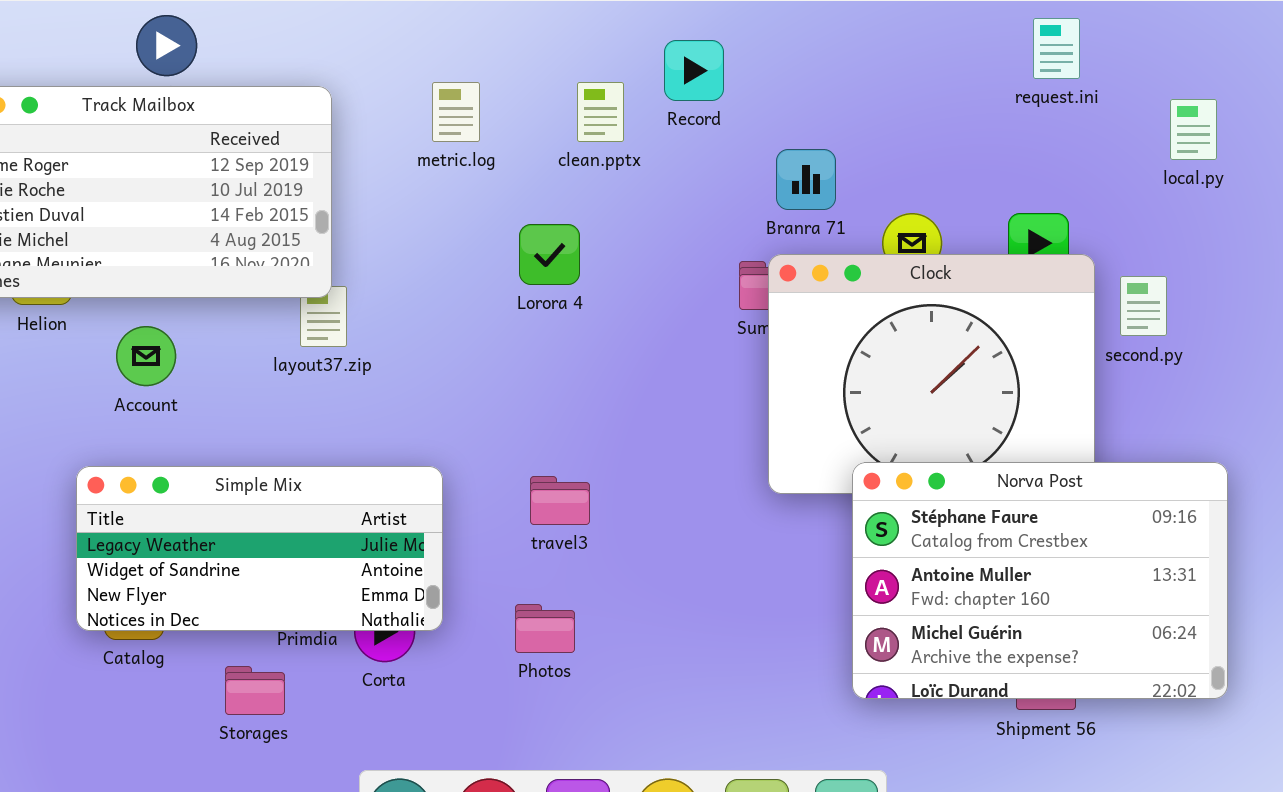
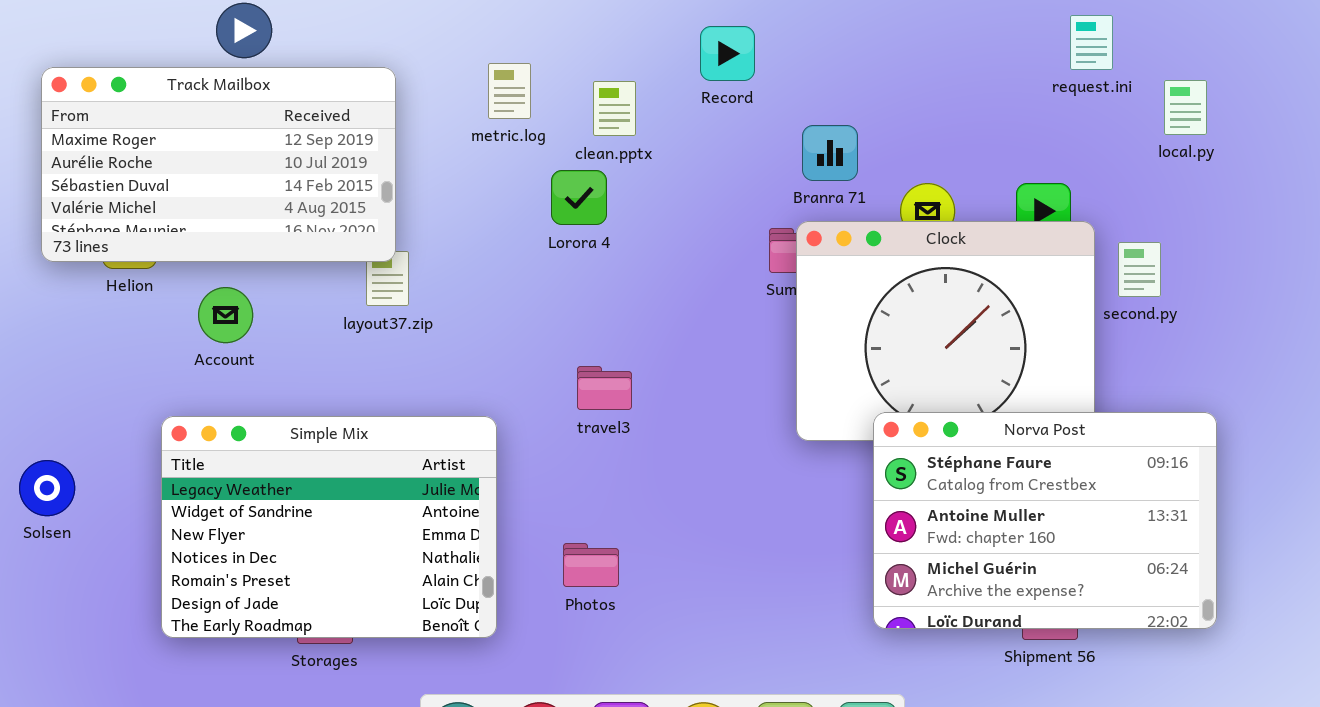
request.ini: [1033,18,1080,79] -> [1070,15,1113,70], moved
clean.pptx: [577,82,624,142] -> [593,81,636,136], moved
Lorora 4: [519,224,580,285] -> [551,170,607,225], moved
Simple Mix: [76,466,443,631] -> [161,416,497,638], resized
travel3: [530,476,590,525] -> [577,366,632,410], moved

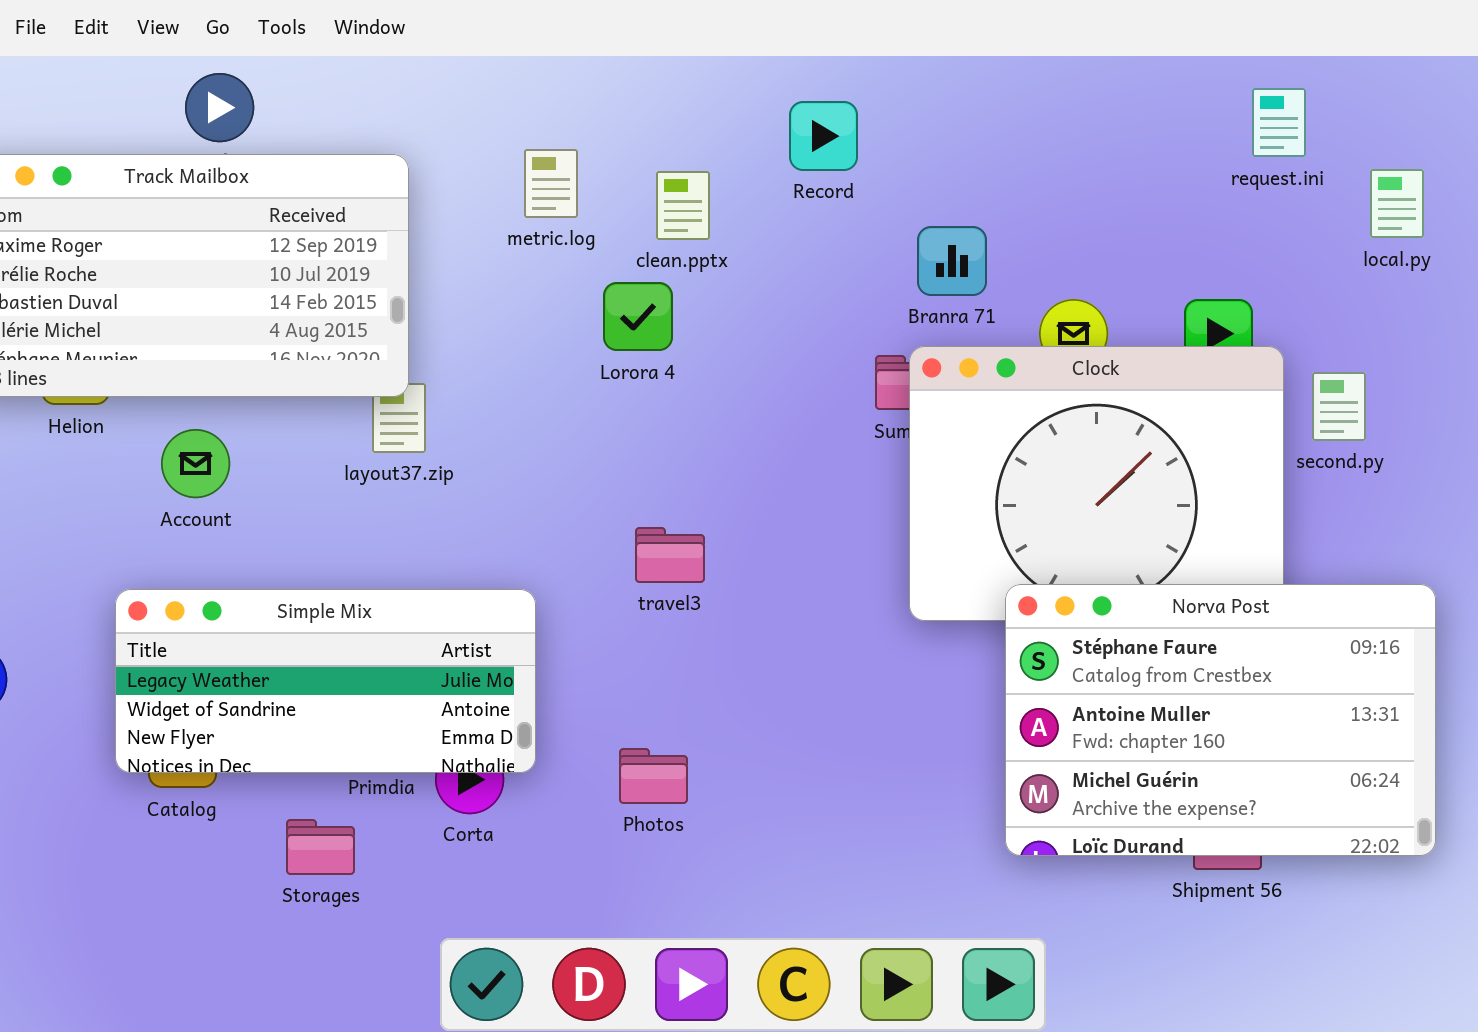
Simple Mix: [161,416,497,638] -> [115,589,536,773], resized

